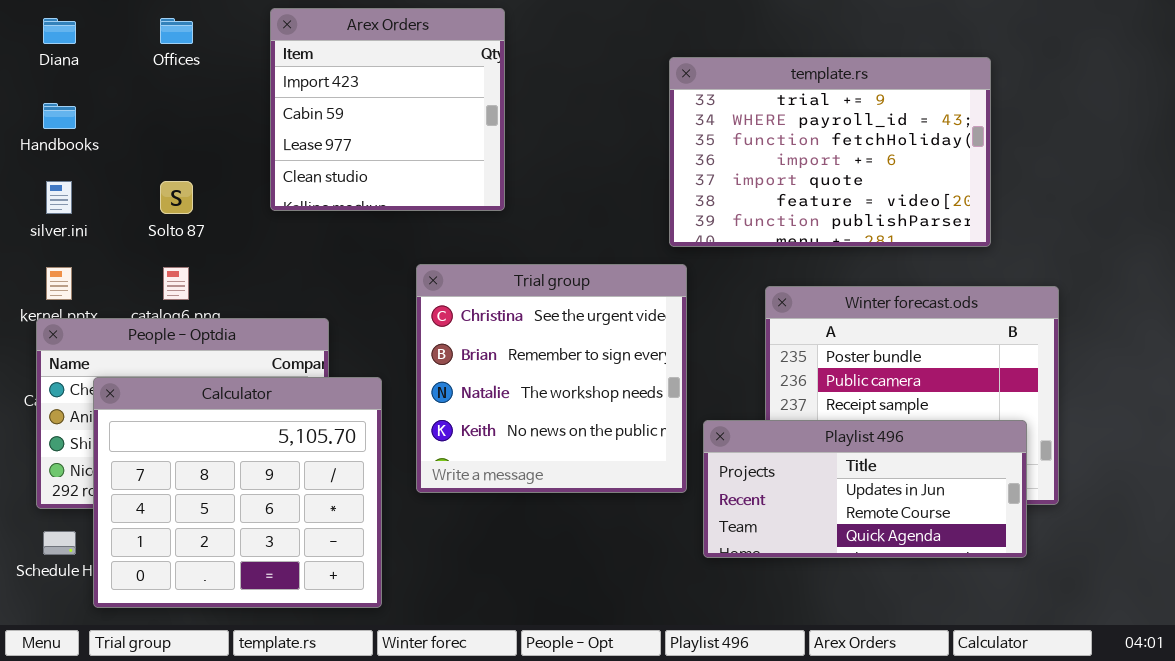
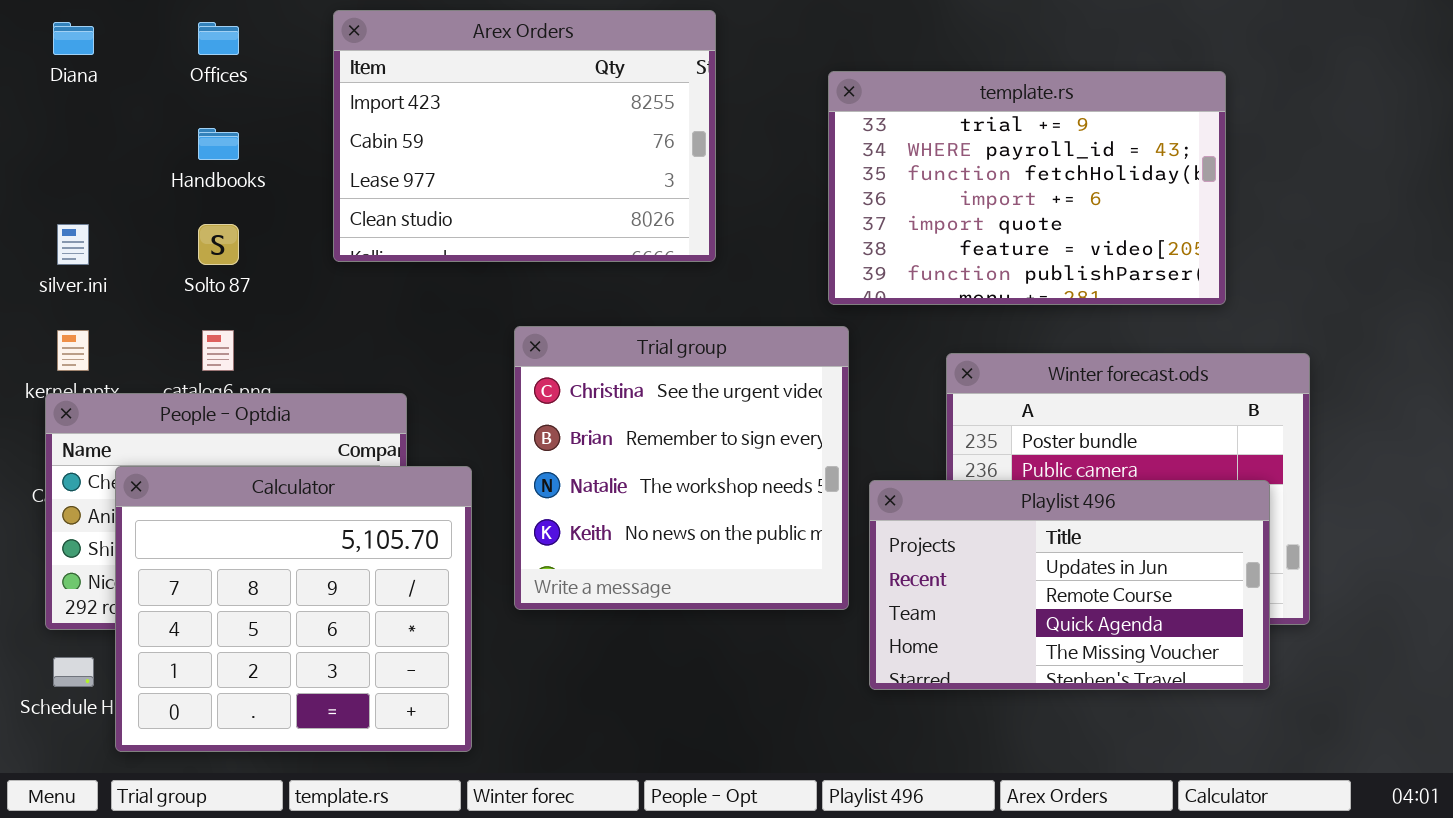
Arex Orders: [270,8,505,211] -> [333,10,716,262], resized
Handbooks: [43,103,76,129] -> [198,128,239,160], moved
Playlist 496: [703,420,1027,558] -> [869,480,1270,690], resized

